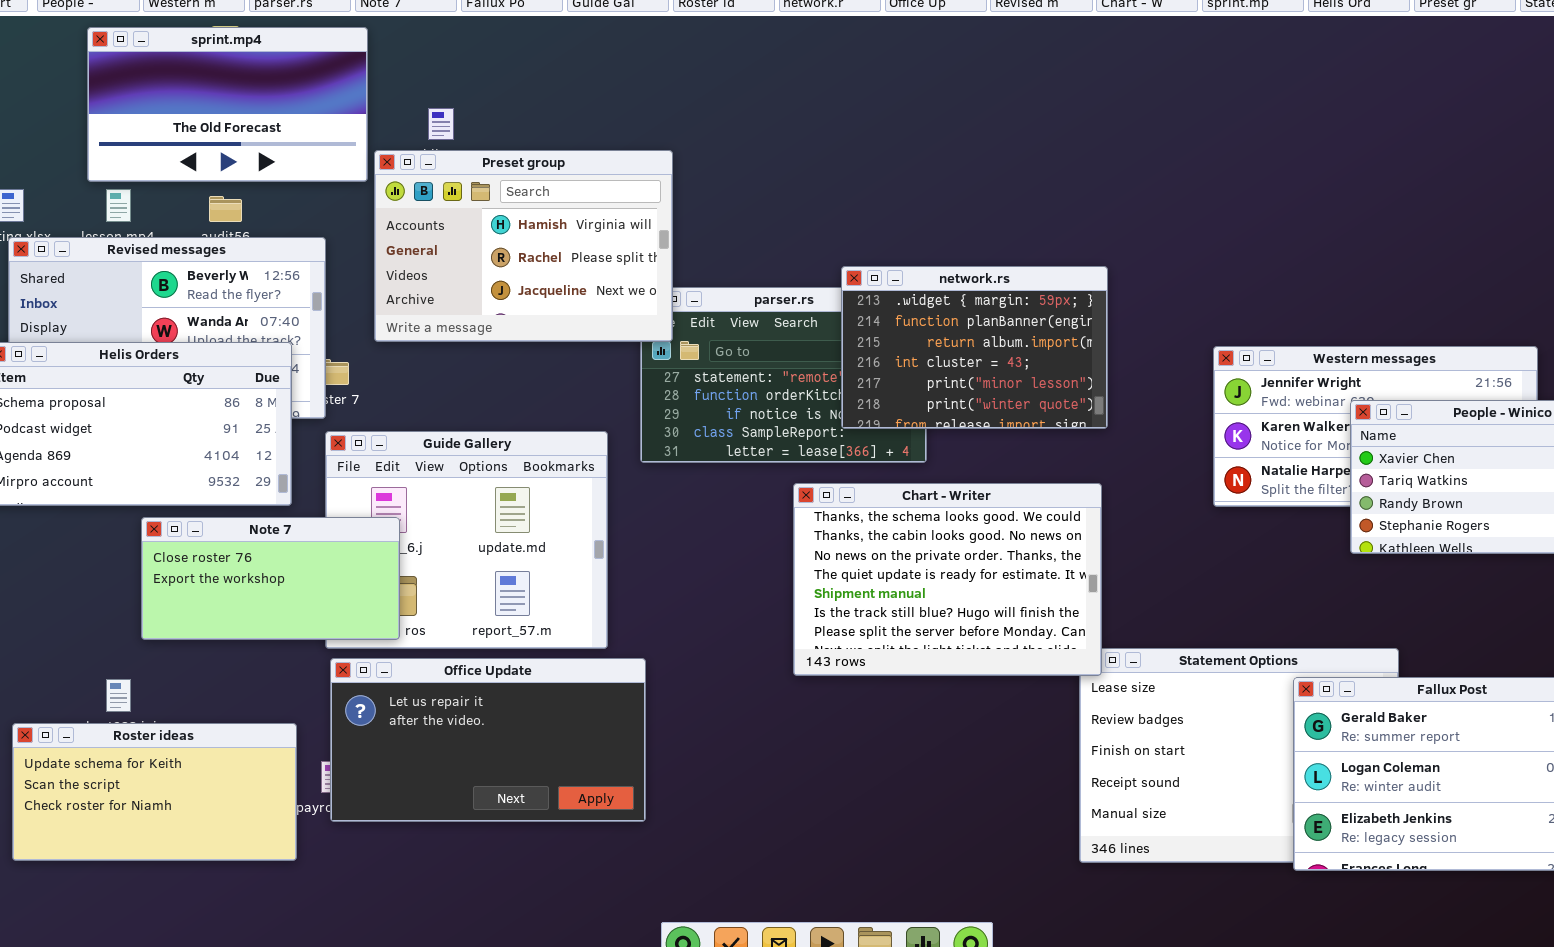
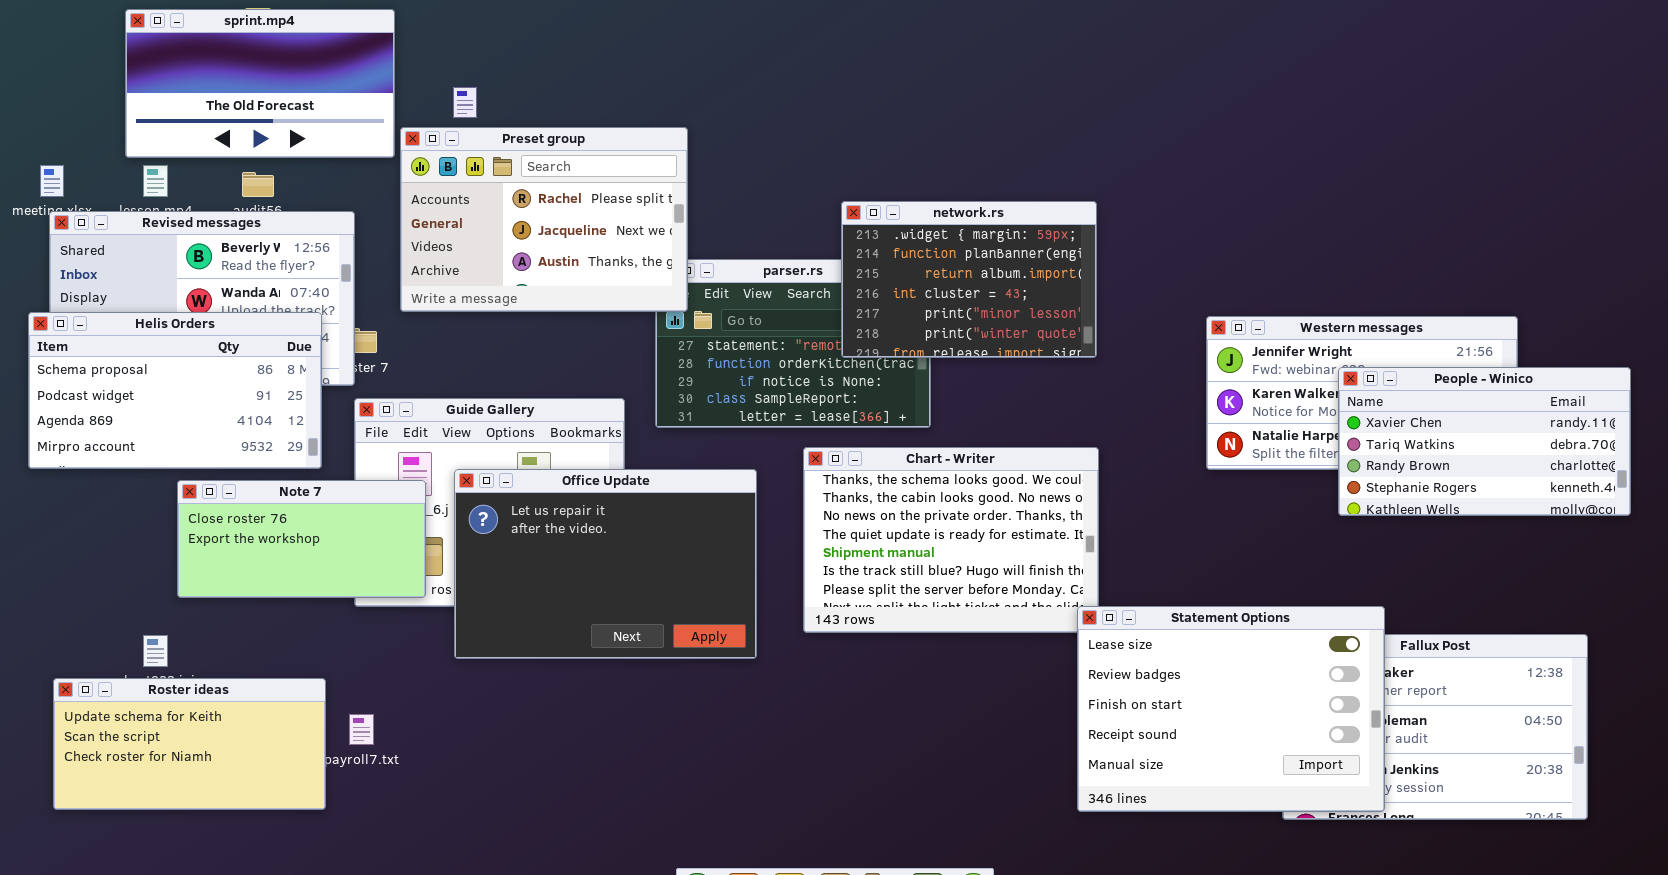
Preset group: [374,150,673,342] -> [400,127,688,312], scrolled down 1 row
network.rs: [841,266,1108,429] -> [841,201,1097,358], moved
Statement Options: [1079,648,1399,863] -> [1077,606,1385,812], raised
Office Update: [330,658,646,822] -> [454,469,757,659], moved, resized

